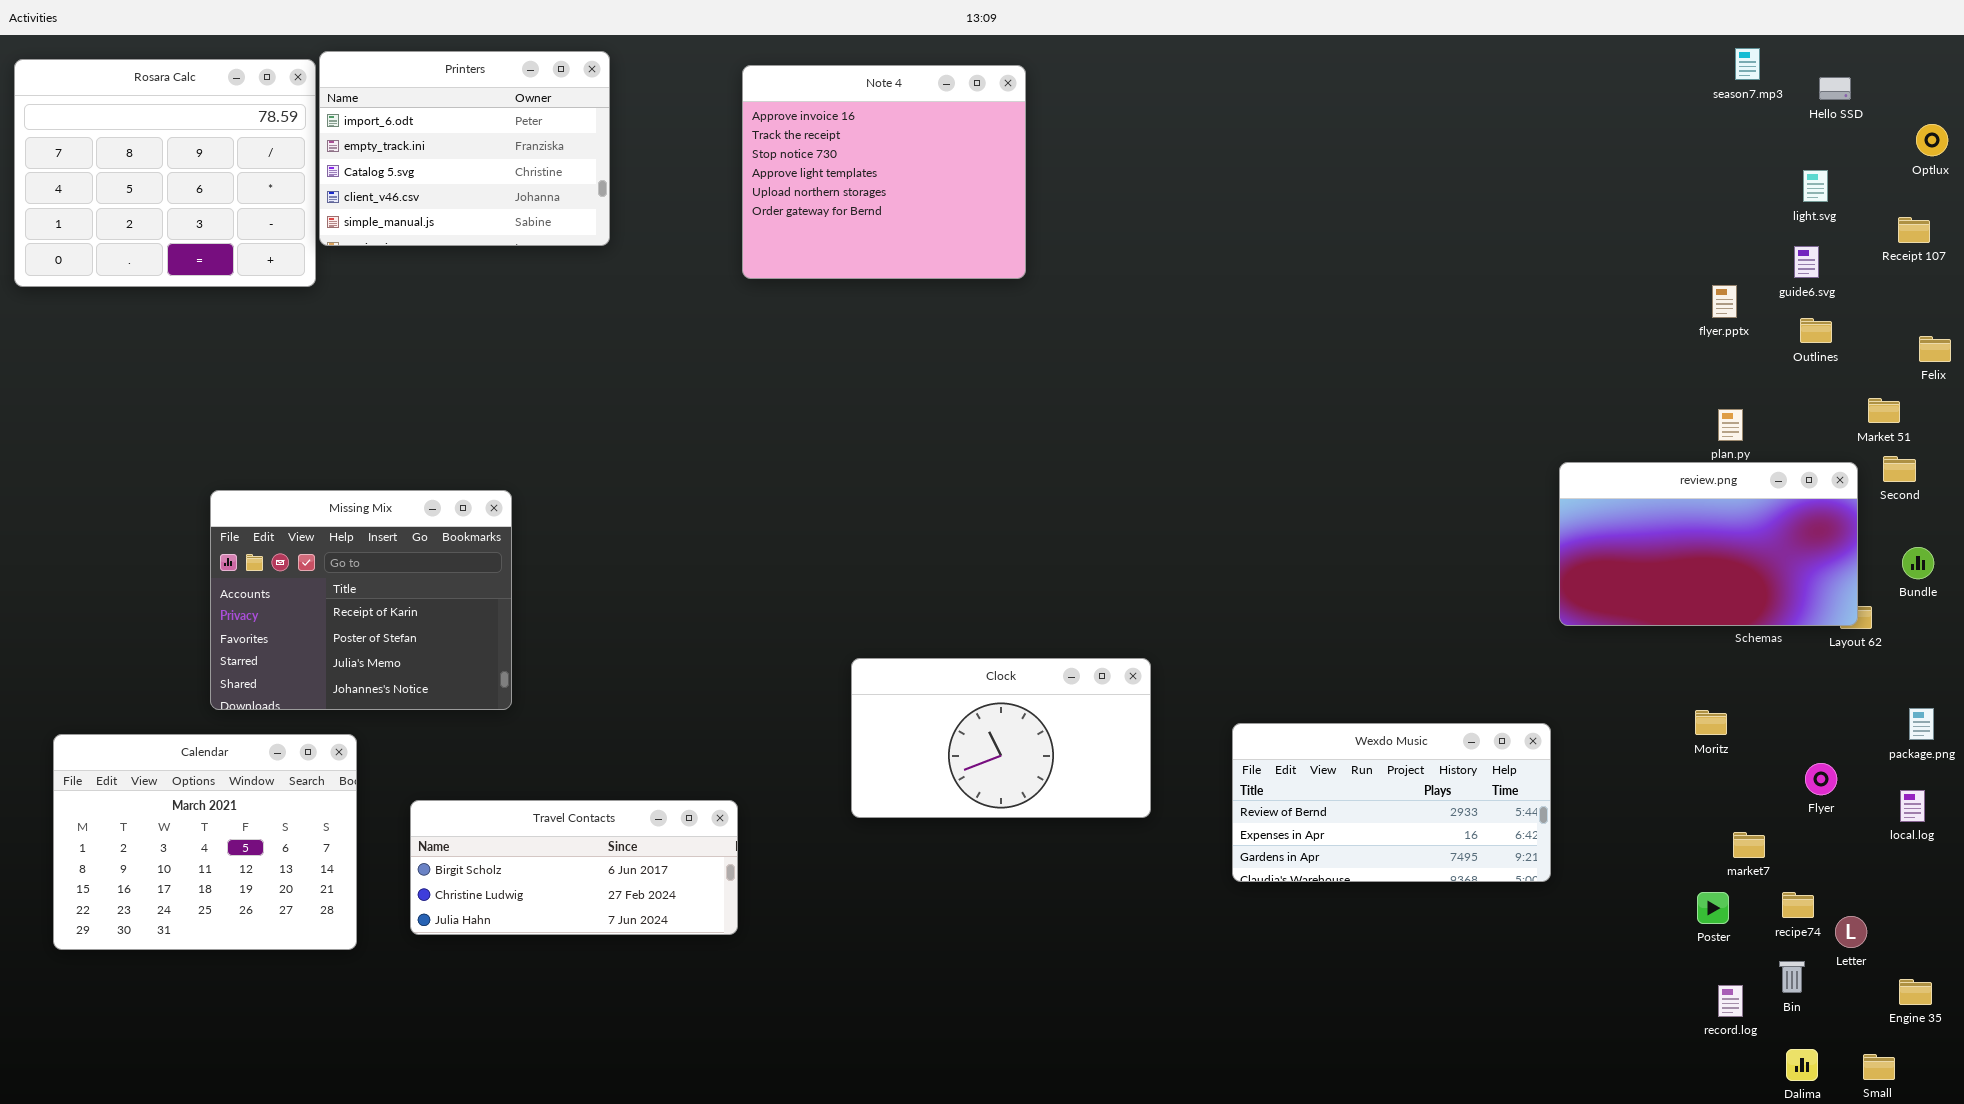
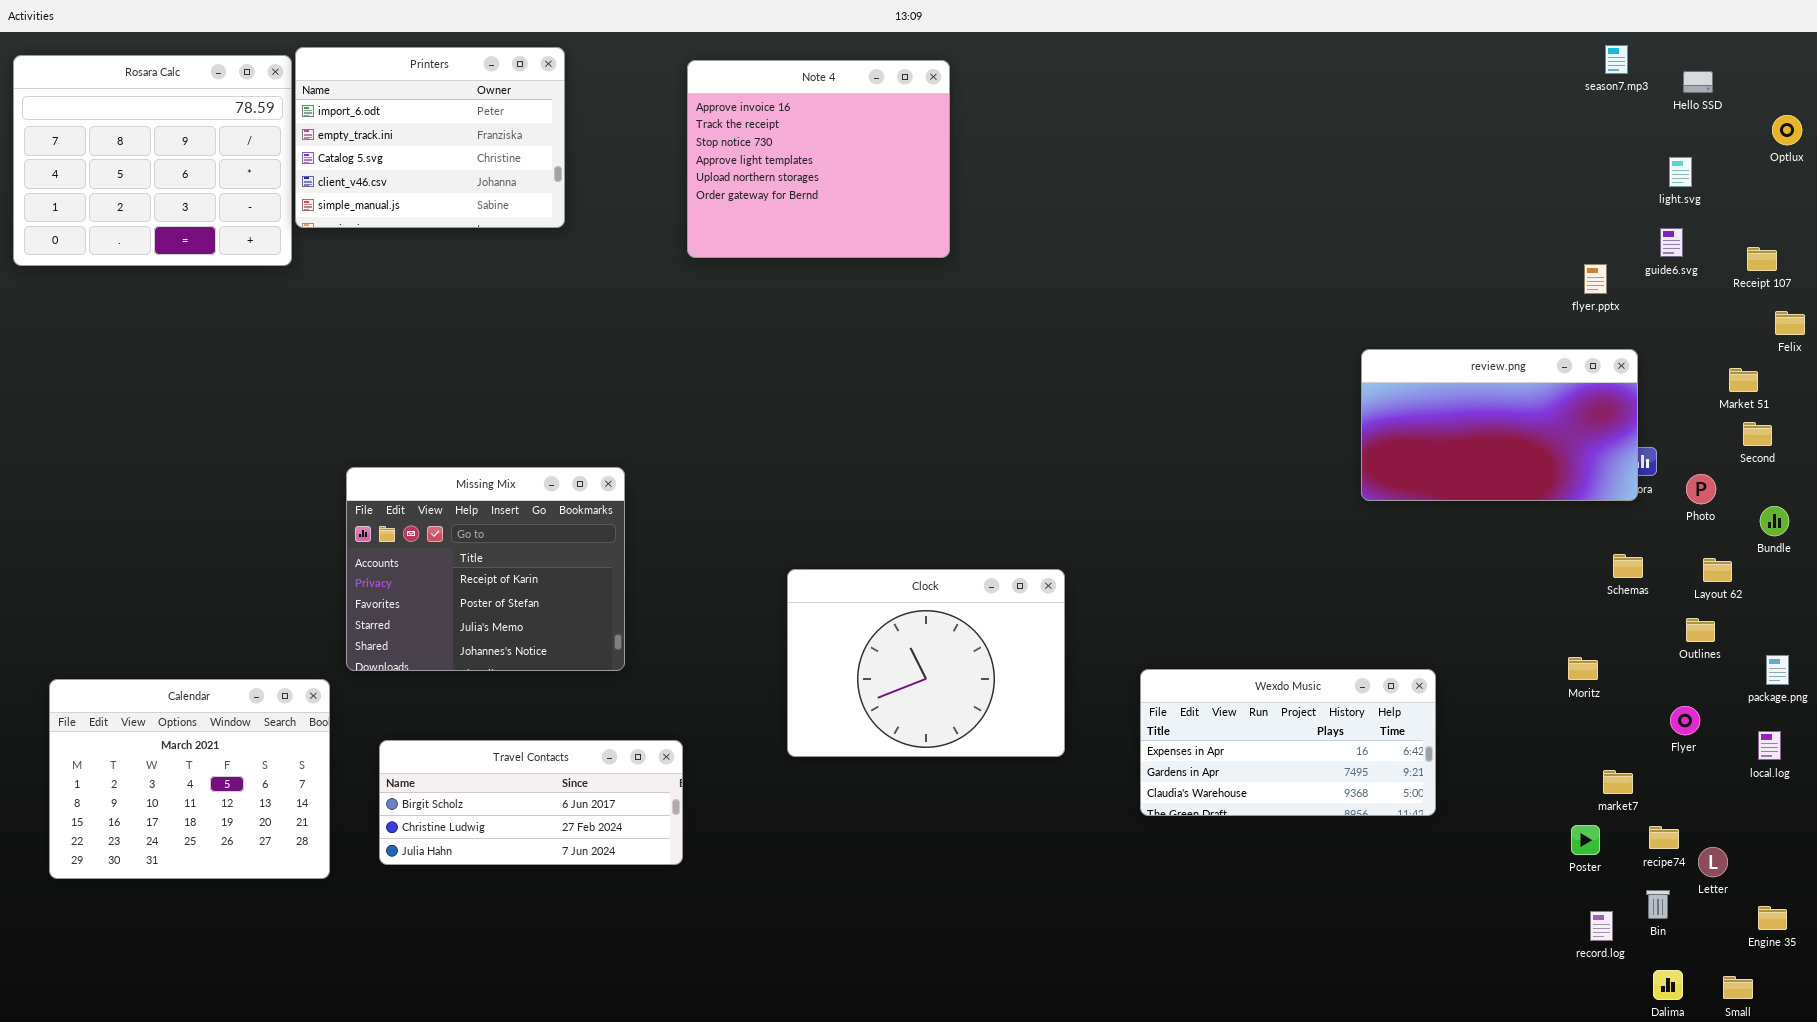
Receipt 107: [1898,217,1930,243] -> [1747,247,1777,271], moved
Outlines: [1800,318,1832,343] -> [1686,618,1715,642], moved
review.png: [1559,462,1858,626] -> [1361,349,1638,501], moved
Missing Mix: [210,490,512,710] -> [346,467,625,671], moved
Clock: [851,658,1151,818] -> [787,569,1065,757], resized
Wexdo Music: [1232,723,1551,882] -> [1140,669,1436,816], scrolled down 1 row

